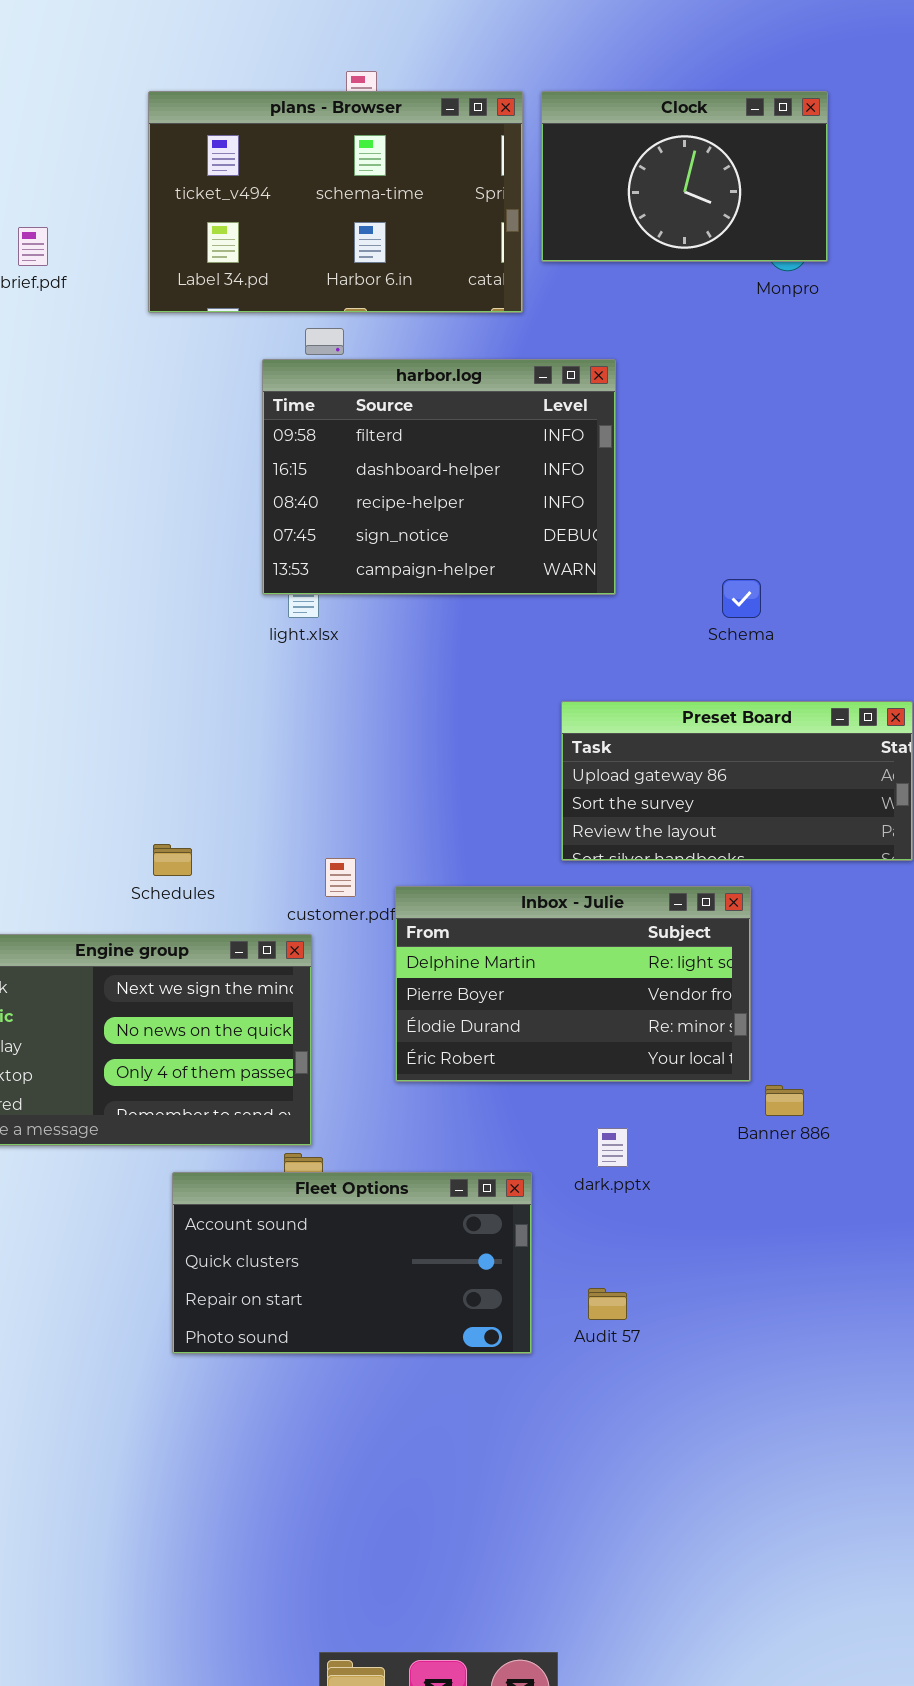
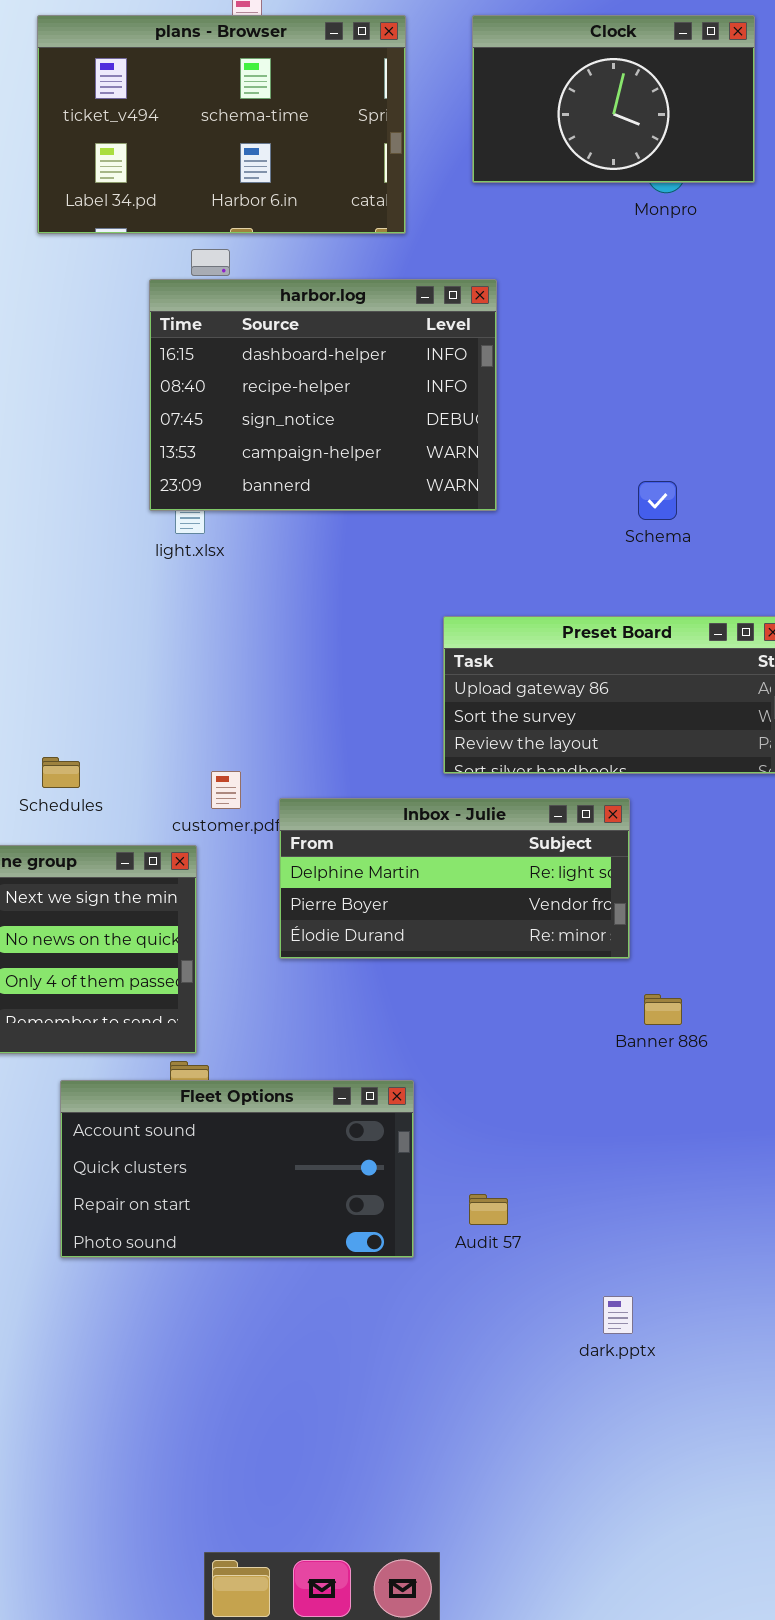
Clock: [541,91,828,262] -> [472,15,755,183], moved
harbor.log: [262,359,616,595] -> [149,279,497,511], scrolled down 1 row
Schema: [722,579,761,618] -> [638,481,677,520], moved
Inbox - Julie: [395,886,751,1082] -> [279,798,630,959], resized
dark.pptx: [597,1128,628,1167] -> [603,1296,633,1334], moved

